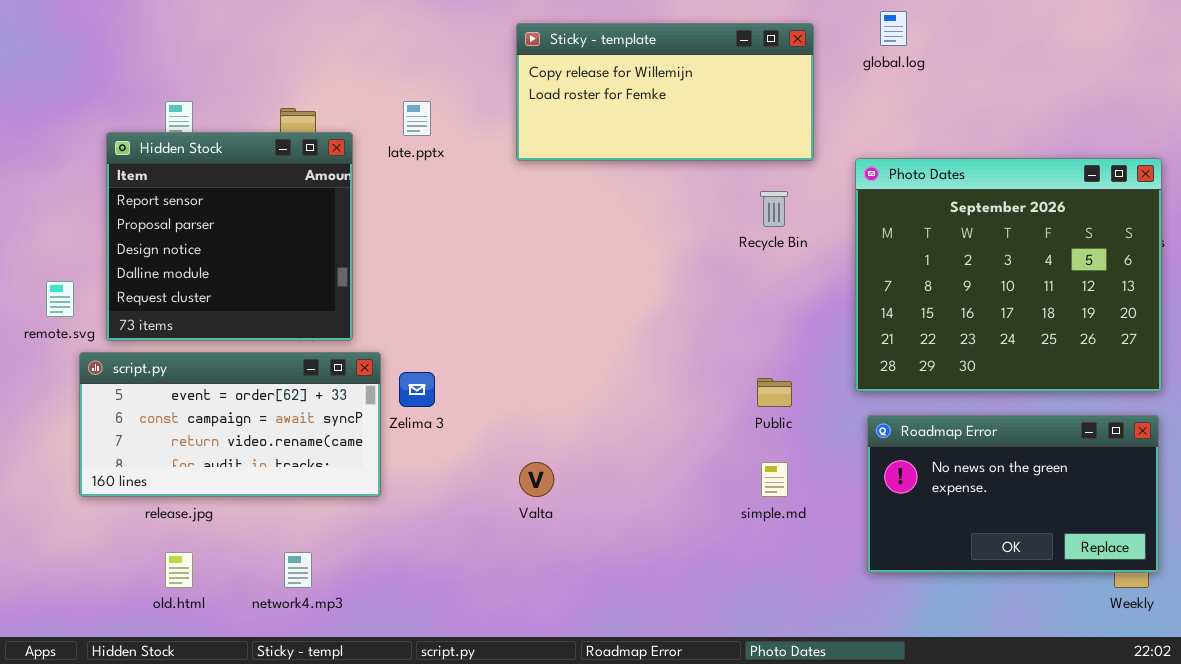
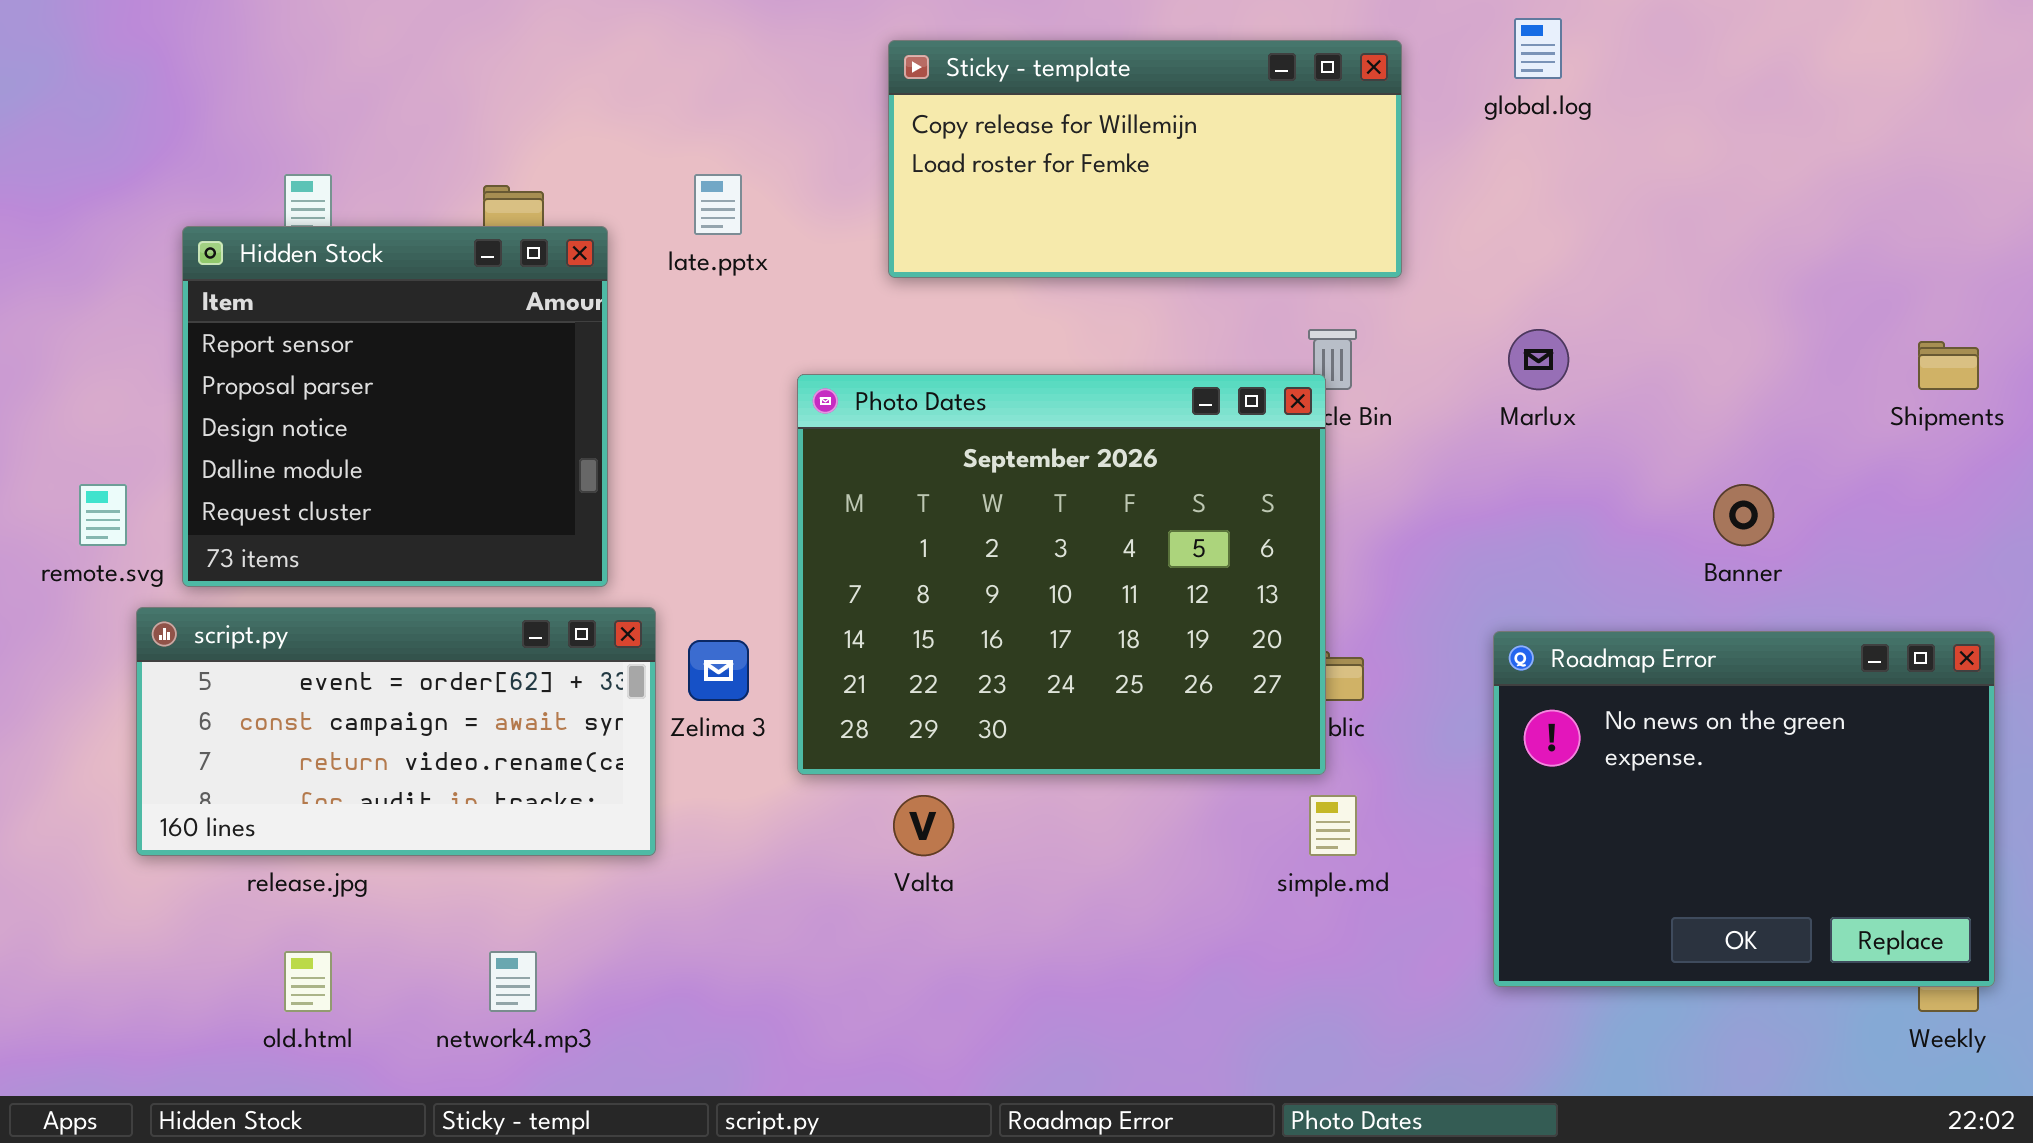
Photo Dates: [855,158,1162,392] -> [797,374,1326,775], moved
Roadmap Error: [867,415,1159,573] -> [1493,631,1995,987], resized

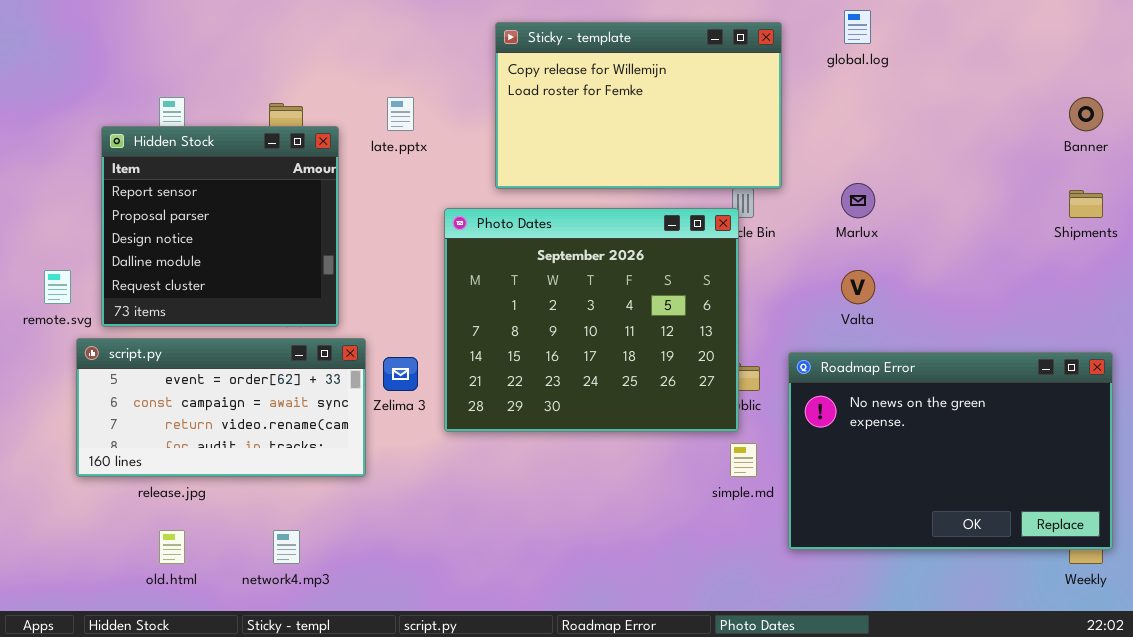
Sticky - template: [888,40,1402,278] -> [495,22,782,189], resized
Banner: [1713,484,1774,546] -> [1069,97,1103,131], moved
Roadmap Error: [1493,631,1995,987] -> [788,352,1113,550], resized
Valta: [893,795,954,856] -> [841,270,875,304], moved

